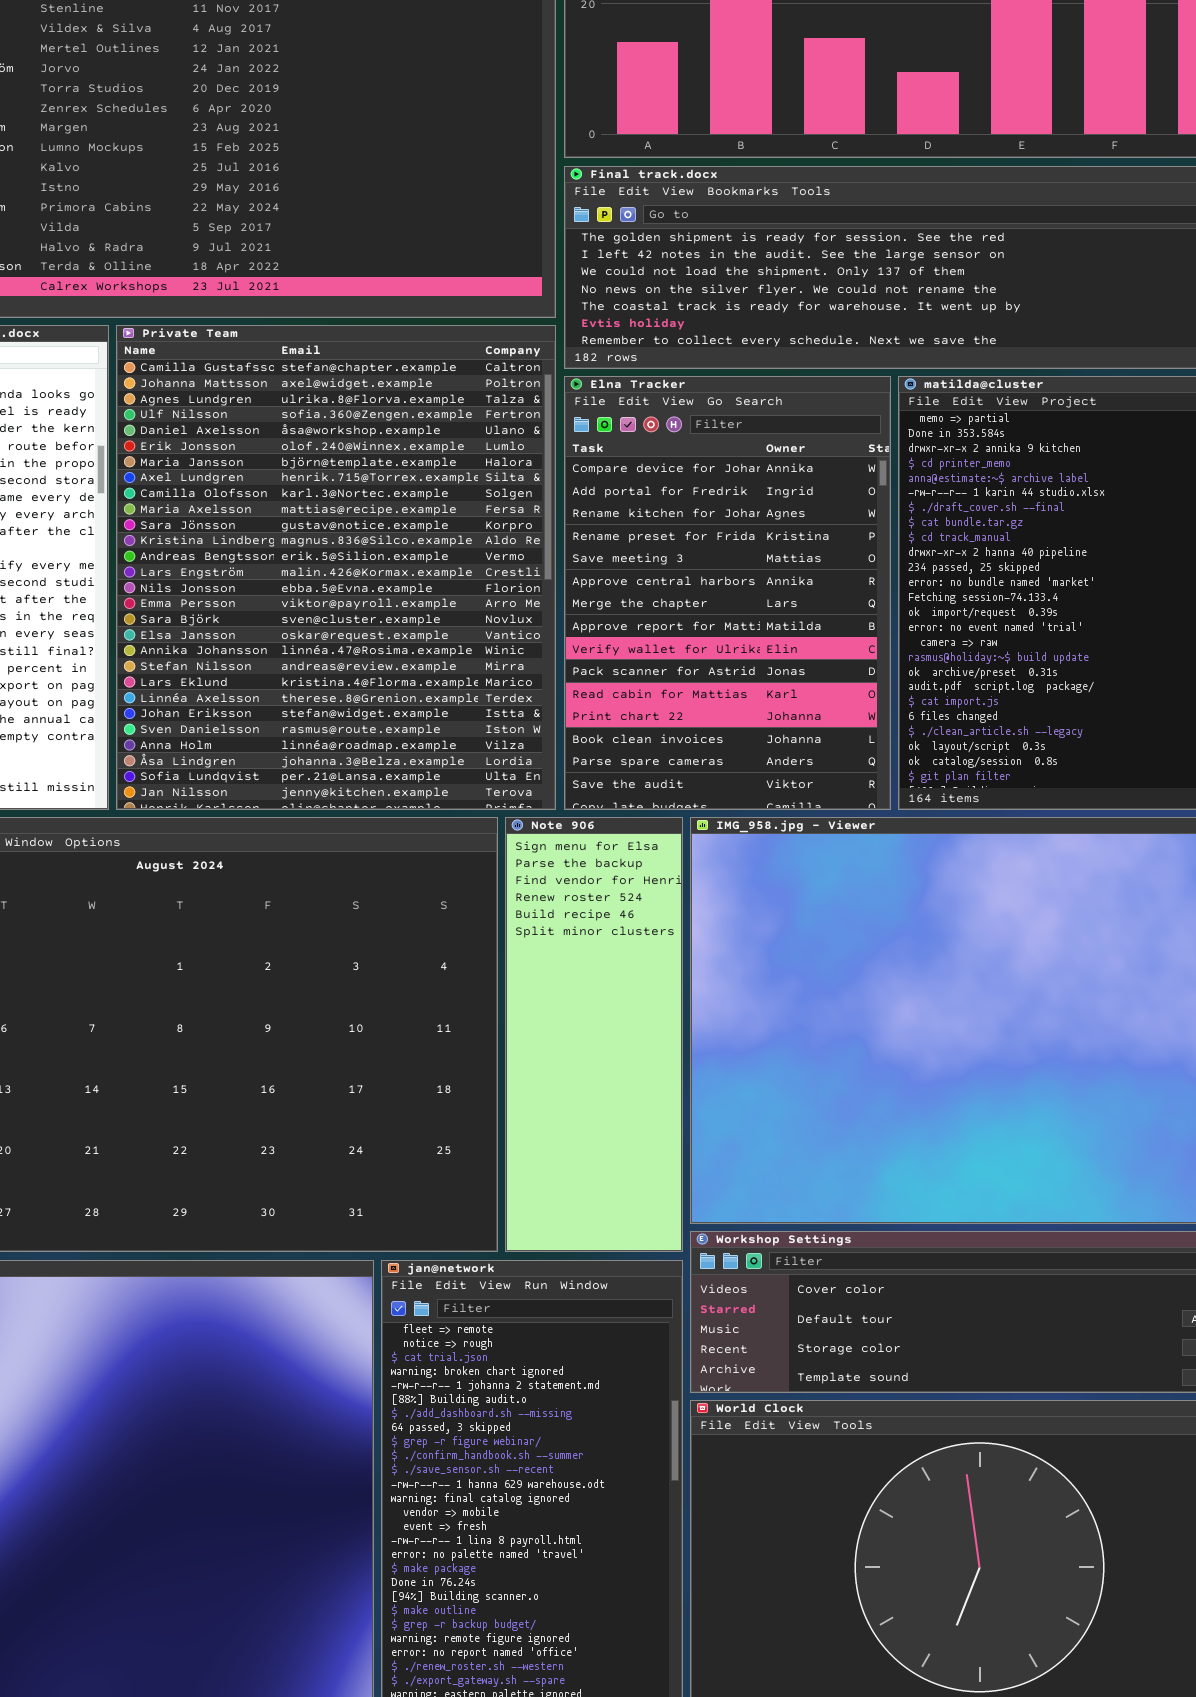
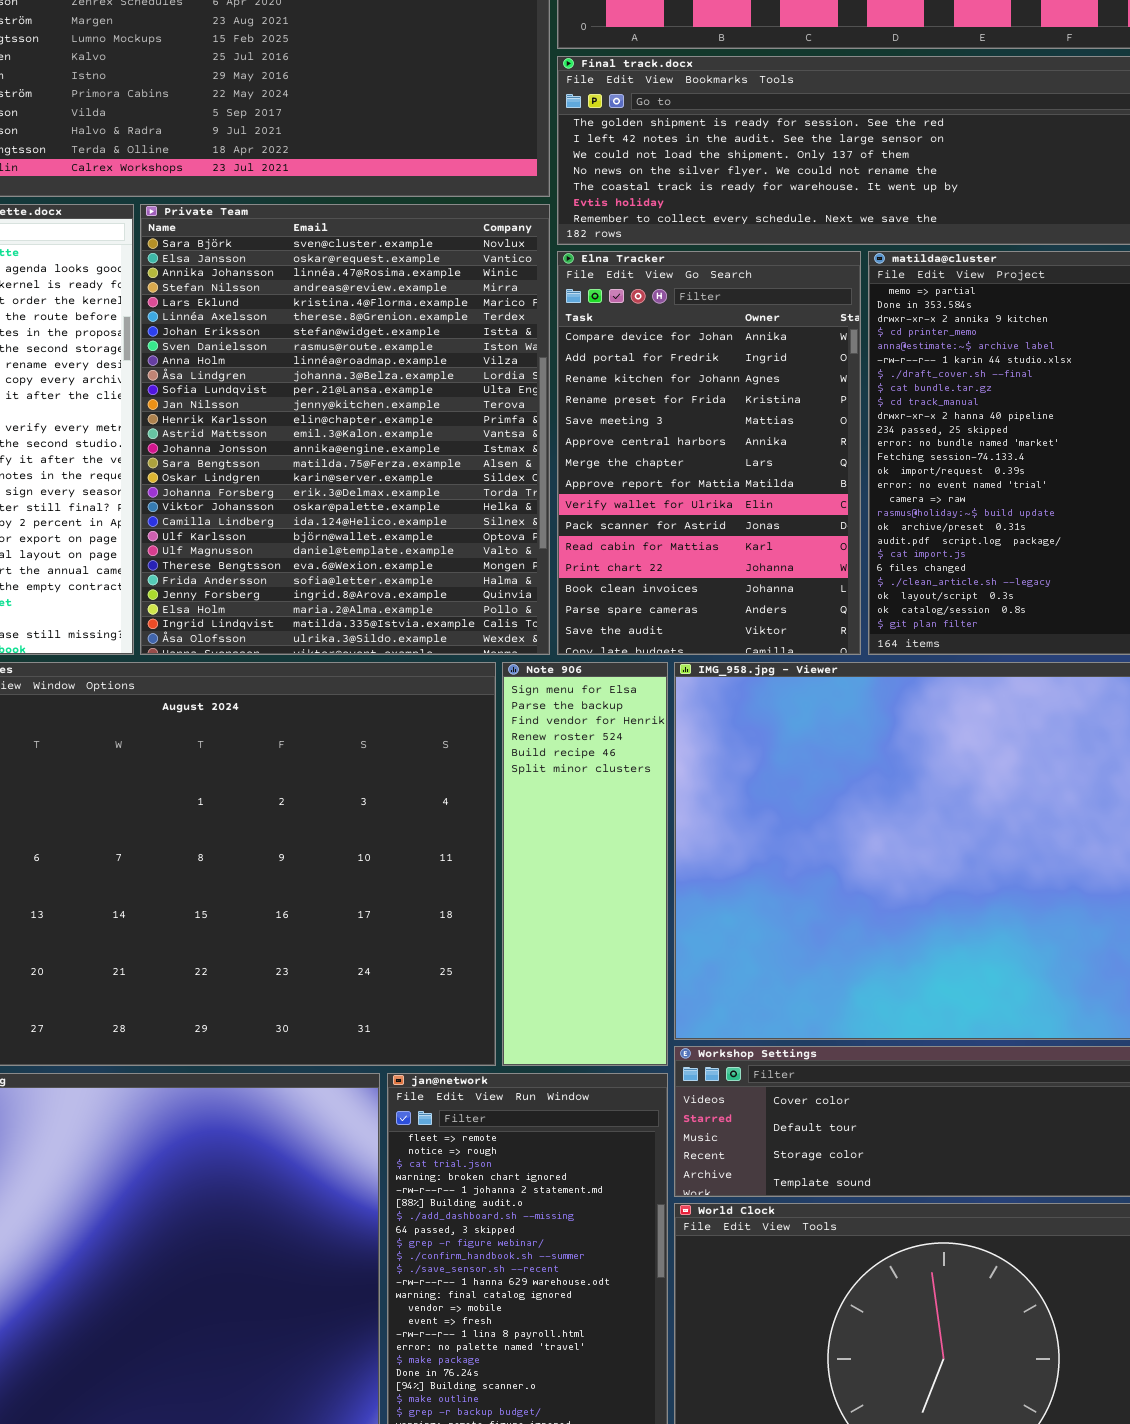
Private Team: [116,325,556,810] -> [140,204,550,655], scrolled down 16 rows

